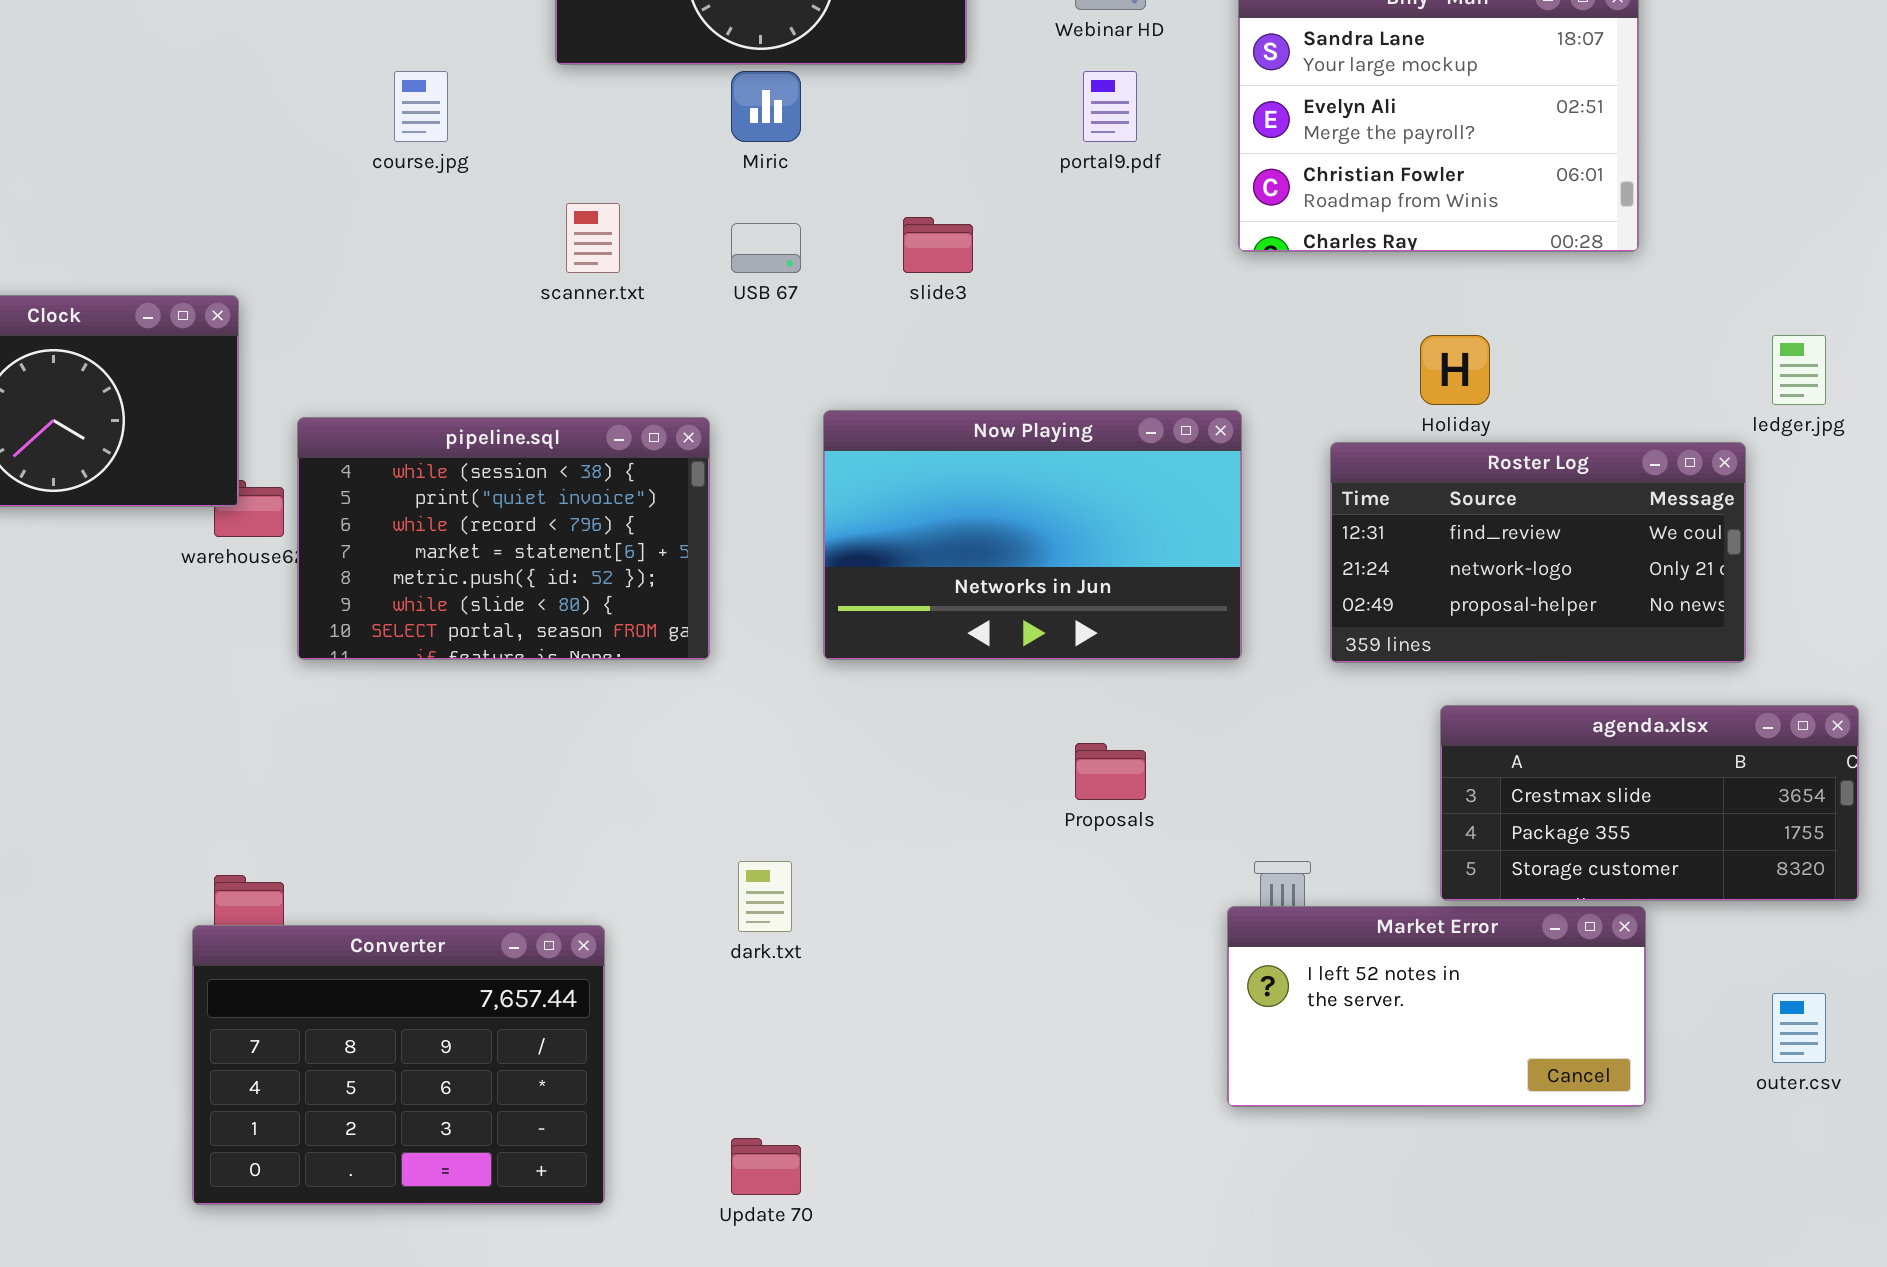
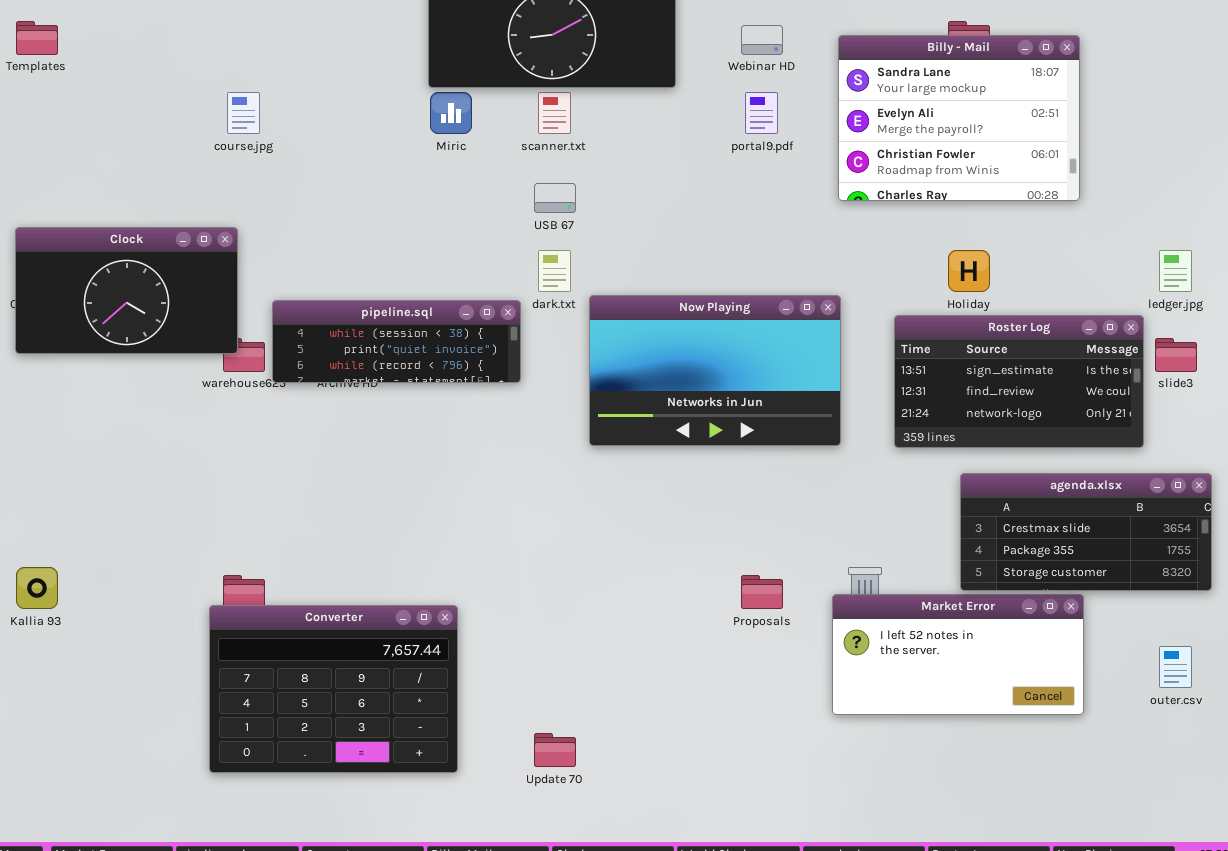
course.jpg: [394,71,448,142] -> [227,92,260,134], moved
Miric: [731,71,801,142] -> [430,92,472,134], moved
scanner.txt: [566,203,620,273] -> [538,92,571,134], moved
slide3: [903,217,973,273] -> [1155,338,1197,372], moved
pipeline.sql: [297,417,710,660] -> [272,300,521,383], resized
Roster Log: [1330,442,1746,663] -> [894,315,1144,448], scrolled up 1 row
Proposals: [1075,743,1146,800] -> [741,575,783,609], moved
dark.txt: [738,861,792,932] -> [538,250,571,292], moved

